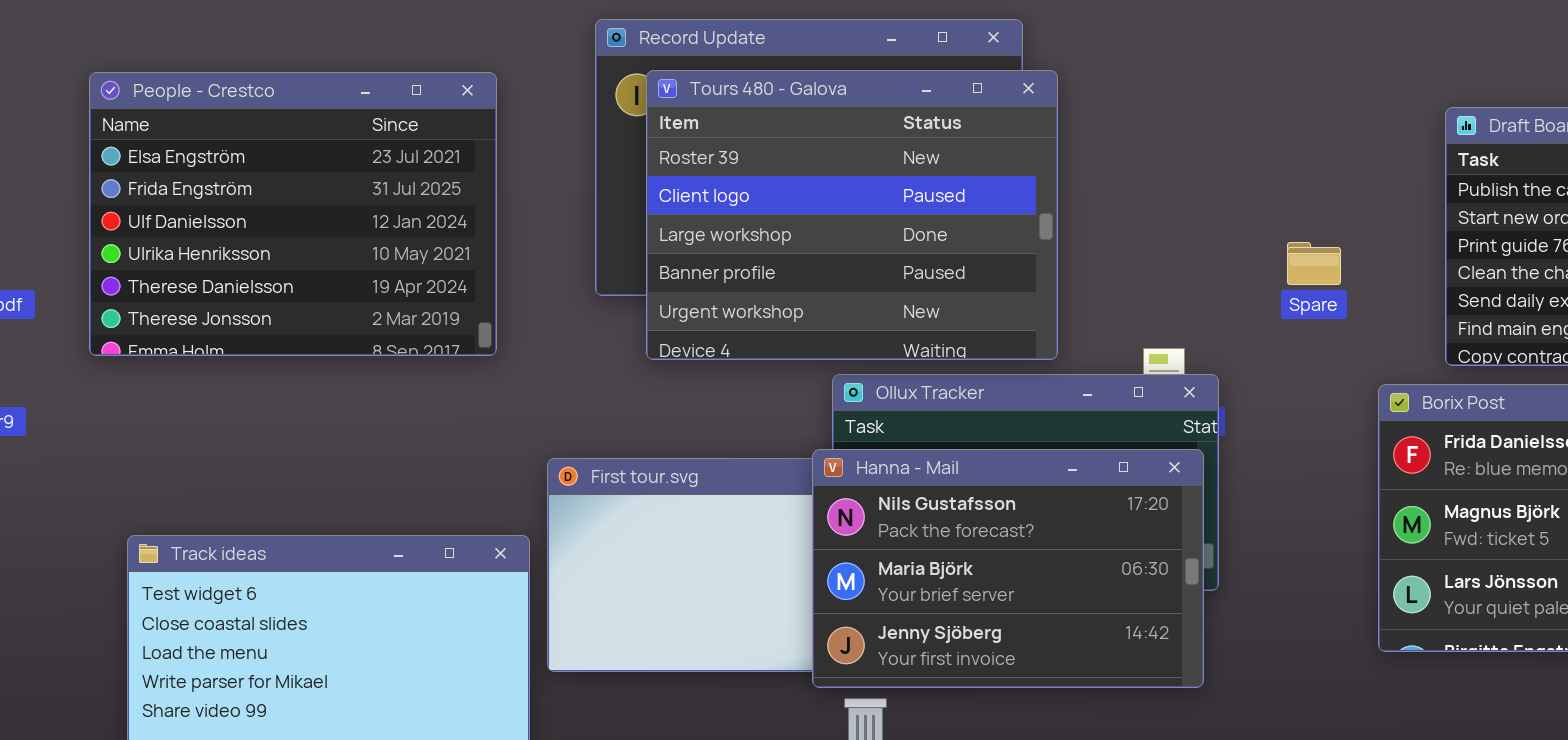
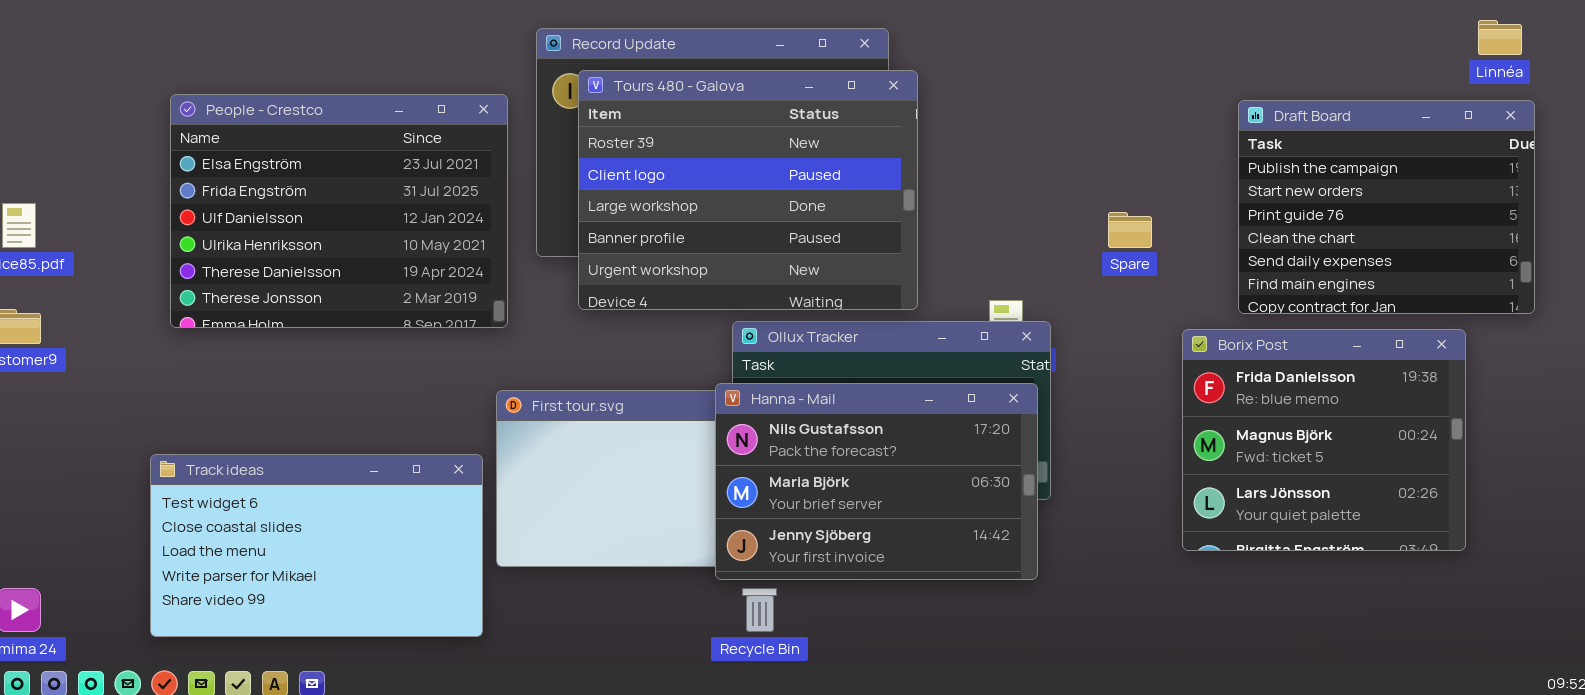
People - Crestco: [89,72,497,356] -> [170,94,508,328], moved

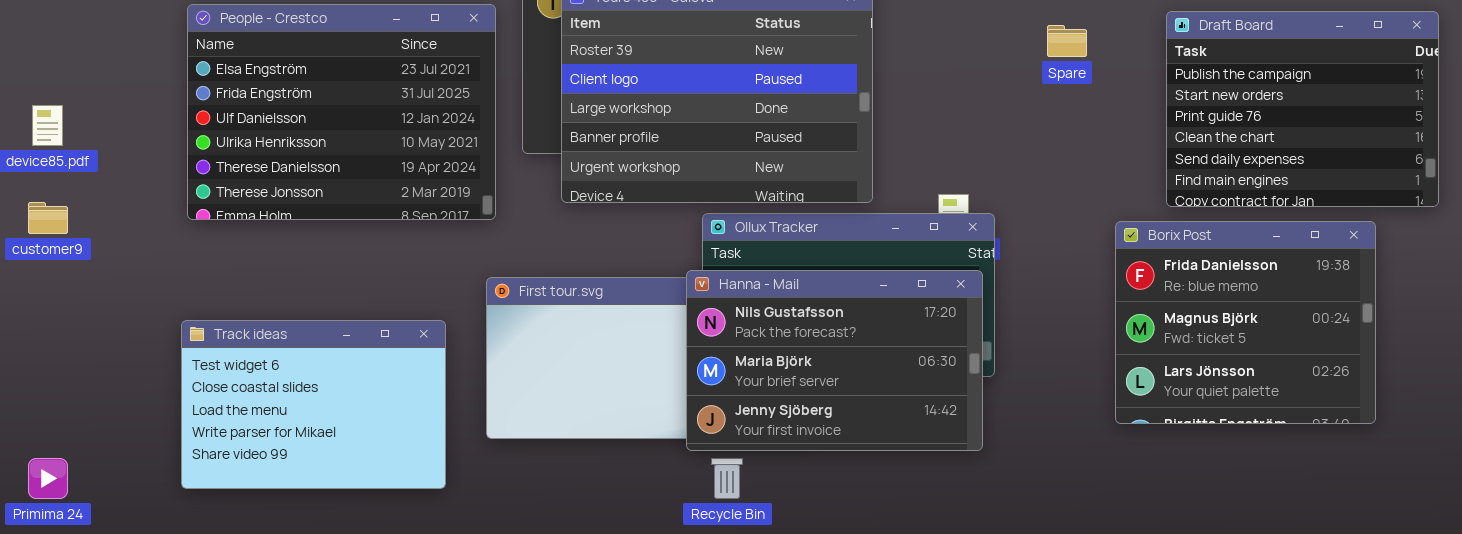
Spare: [1108,212,1152,248] -> [1047,25,1087,57], moved
Track ideas: [150,454,483,637] -> [181,320,446,489], moved, resized

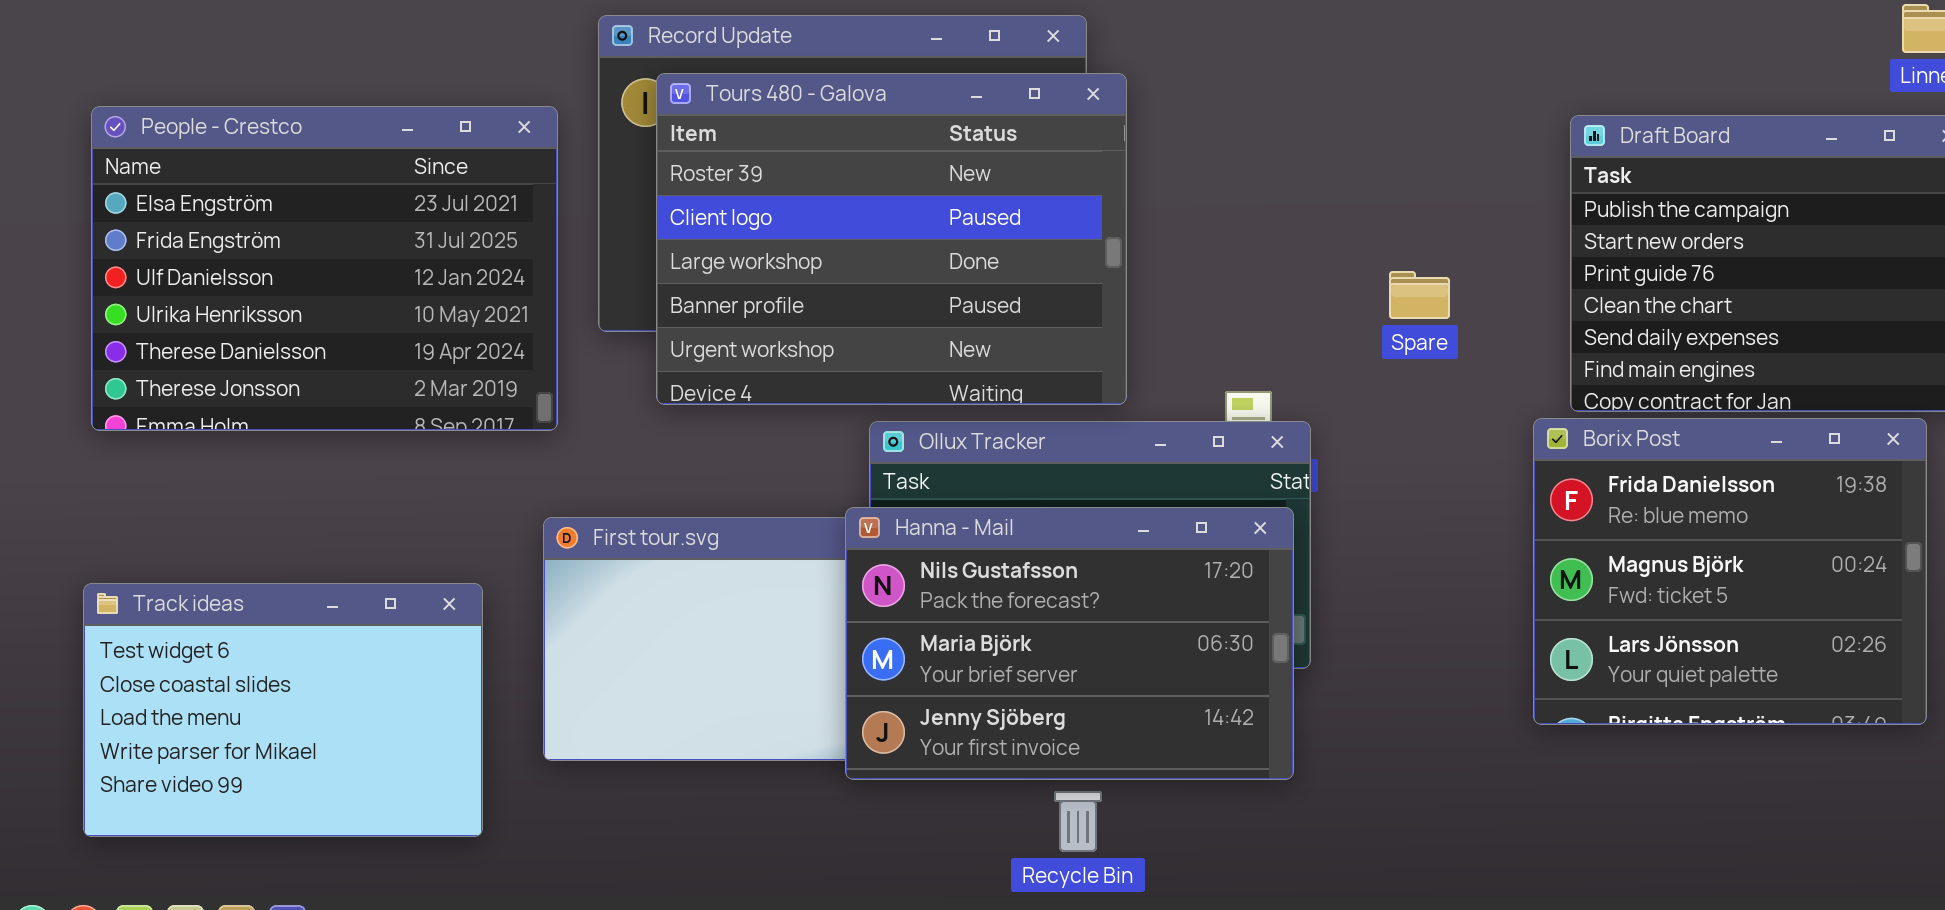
Spare: [1047,25,1087,57] -> [1389,271,1450,319], moved
Borix Post: [1115,221,1376,424] -> [1533,418,1927,725], moved
Recycle Bin: [711,458,743,499] -> [1054,791,1102,852], moved

